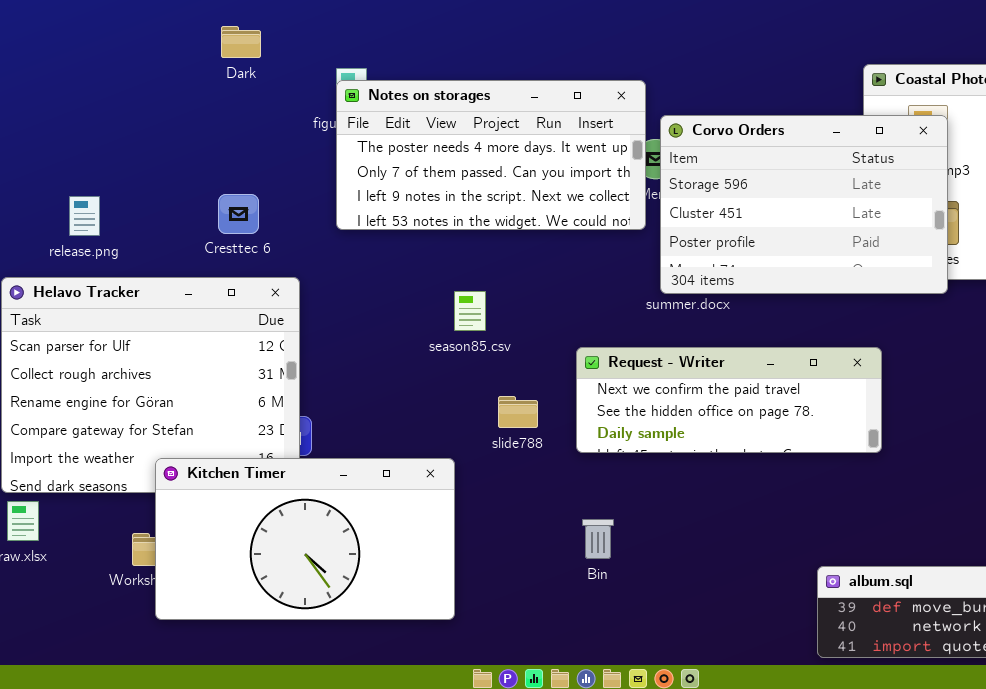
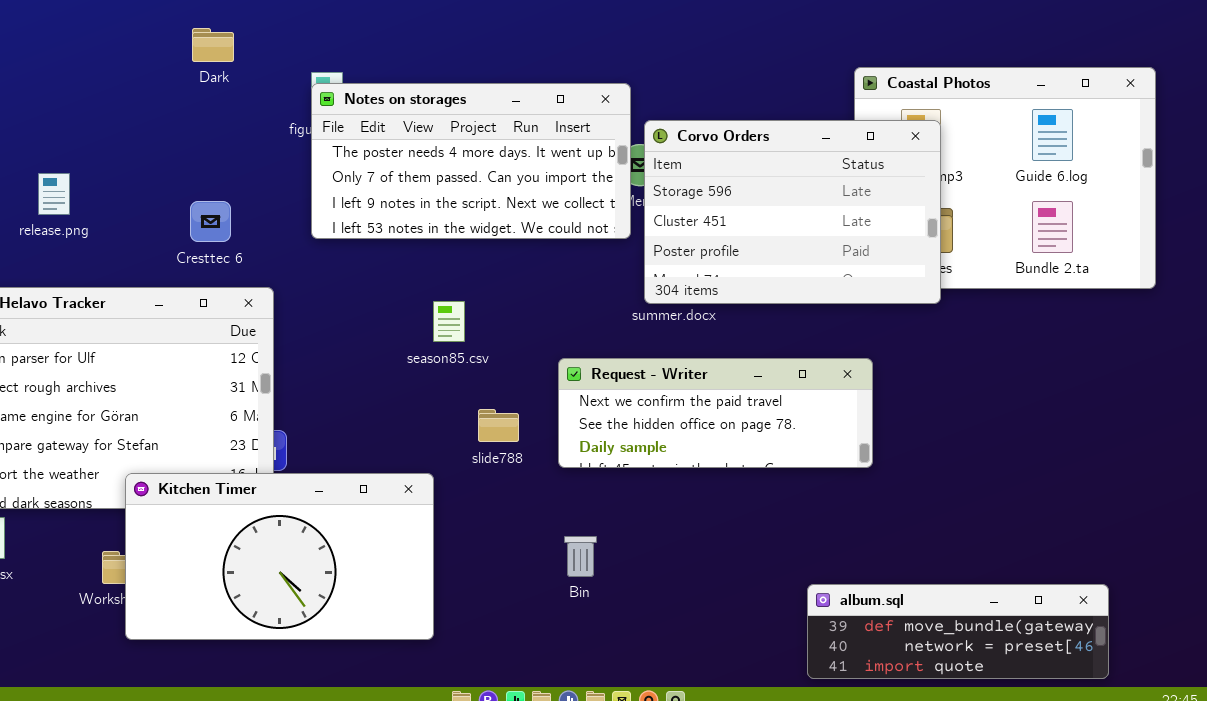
release.png: [69,196,100,236] -> [38,173,70,215], moved

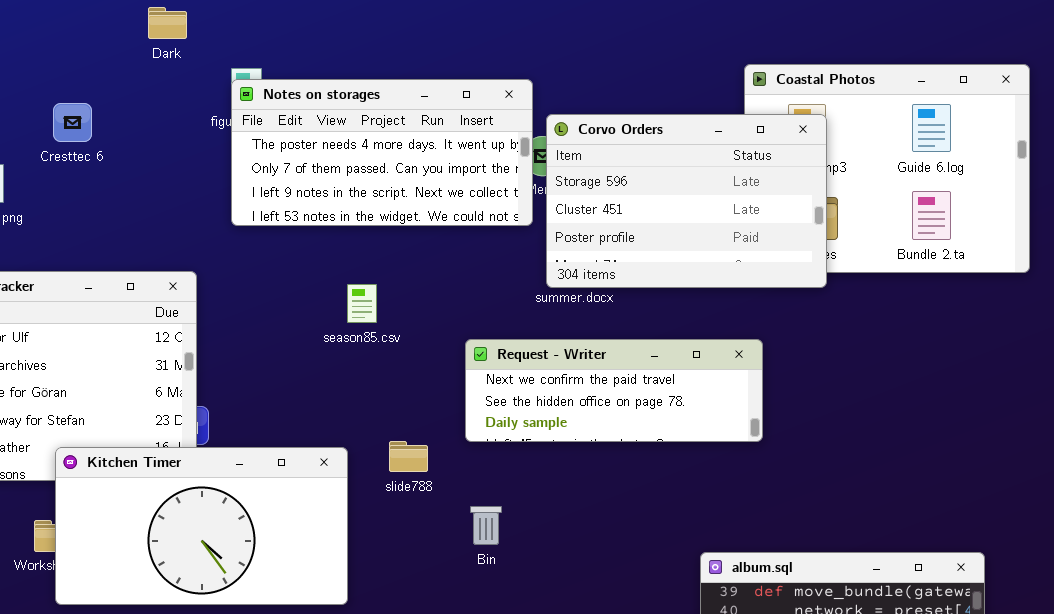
Dark: [192,28,234,62] -> [148,7,187,39], moved
Cresttec 6: [190,201,231,242] -> [53,103,92,142], moved
slide788: [478,409,519,442] -> [389,441,428,472], moved

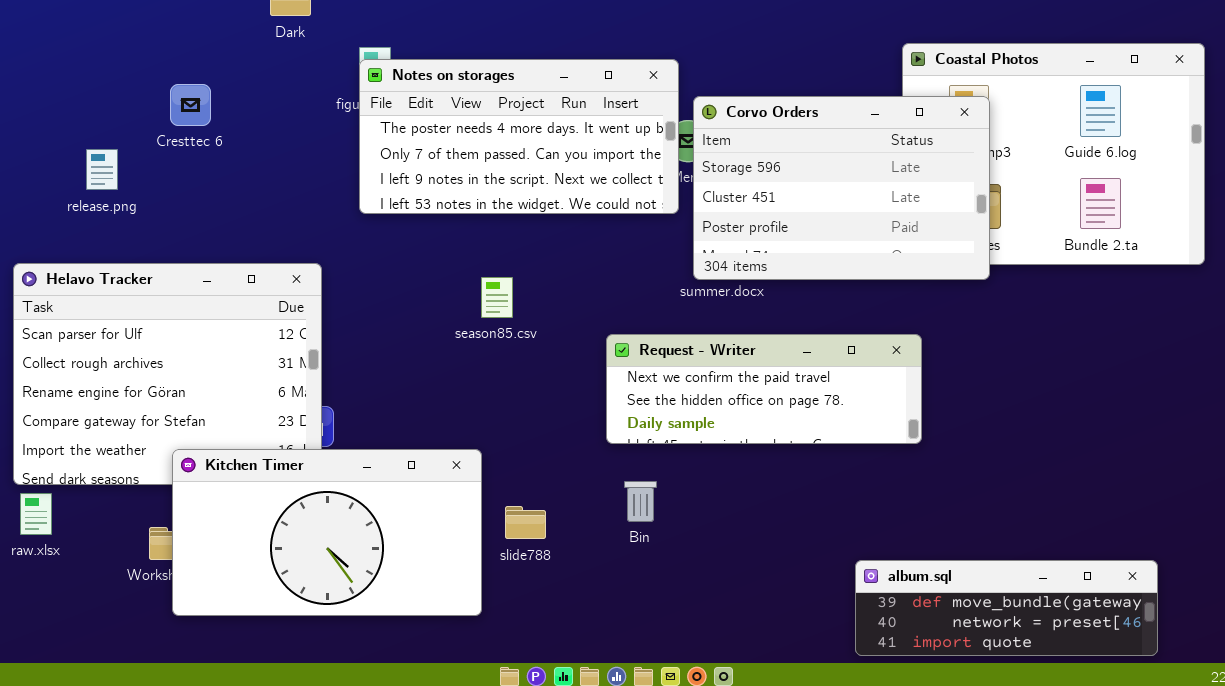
slide788: [389,441,428,472] -> [505,506,546,539], moved
Bin: [470,506,502,545] -> [624,481,657,522], moved

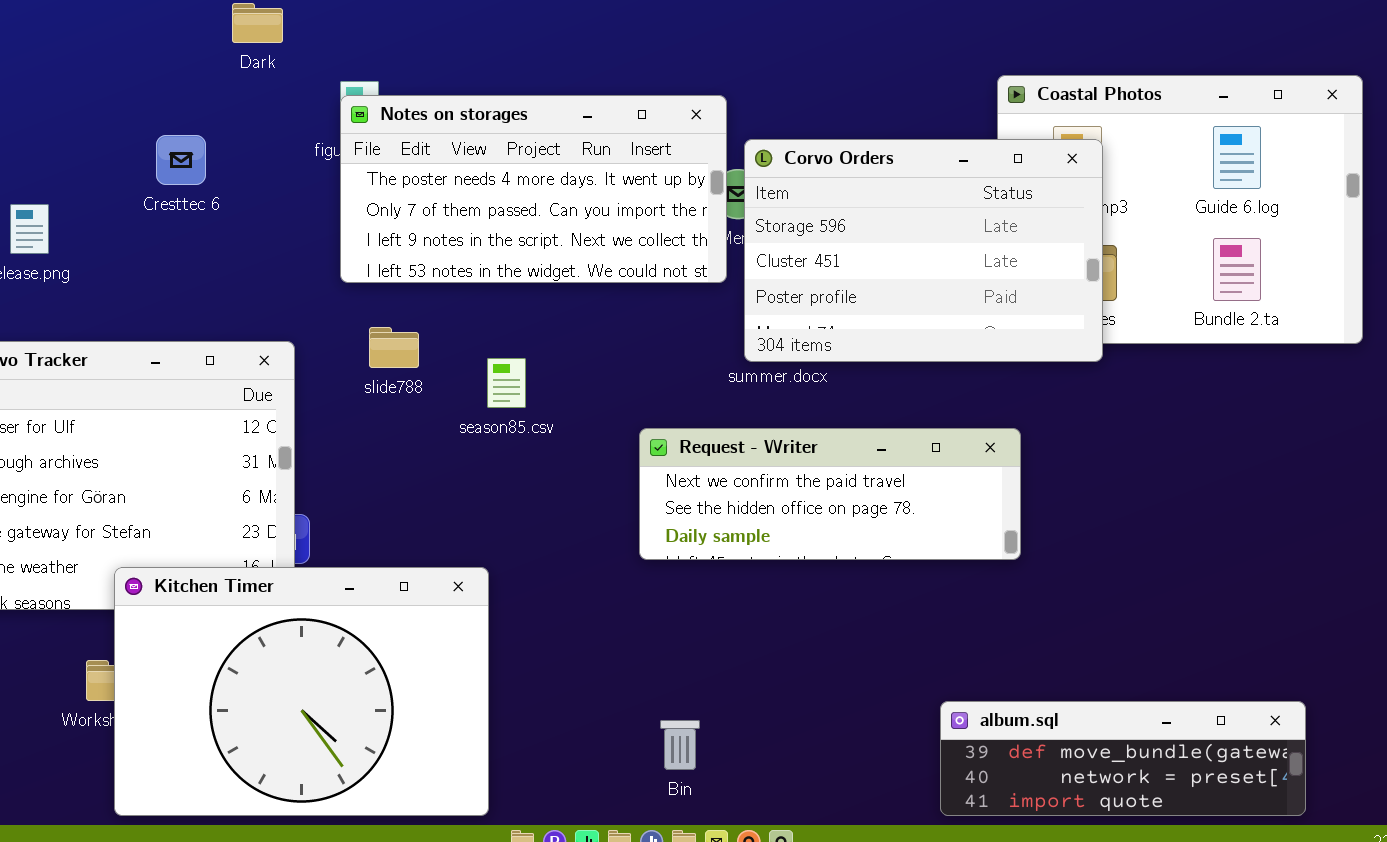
Cresttec 6: [170,84,211,126] -> [156,135,206,185], moved
Kitchen Timer: [172,449,482,616] -> [114,567,489,816], resized
Bin: [624,481,657,522] -> [660,720,700,770], moved
slide788: [505,506,546,539] -> [369,327,419,368], moved

